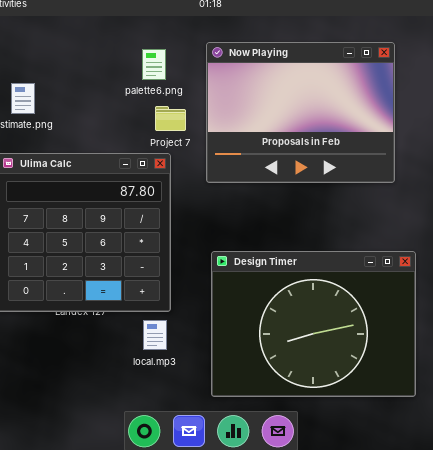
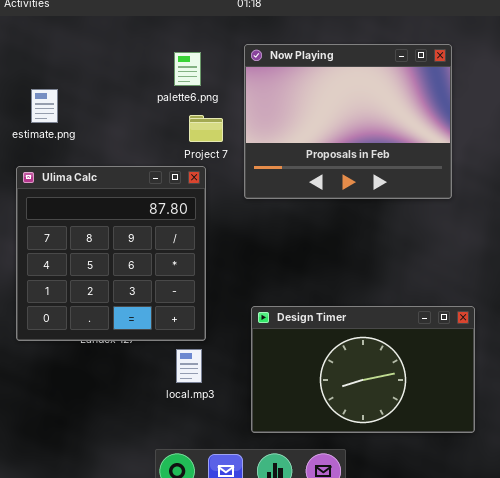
Design Timer: [211,251,416,397] -> [251,306,475,433], resized

